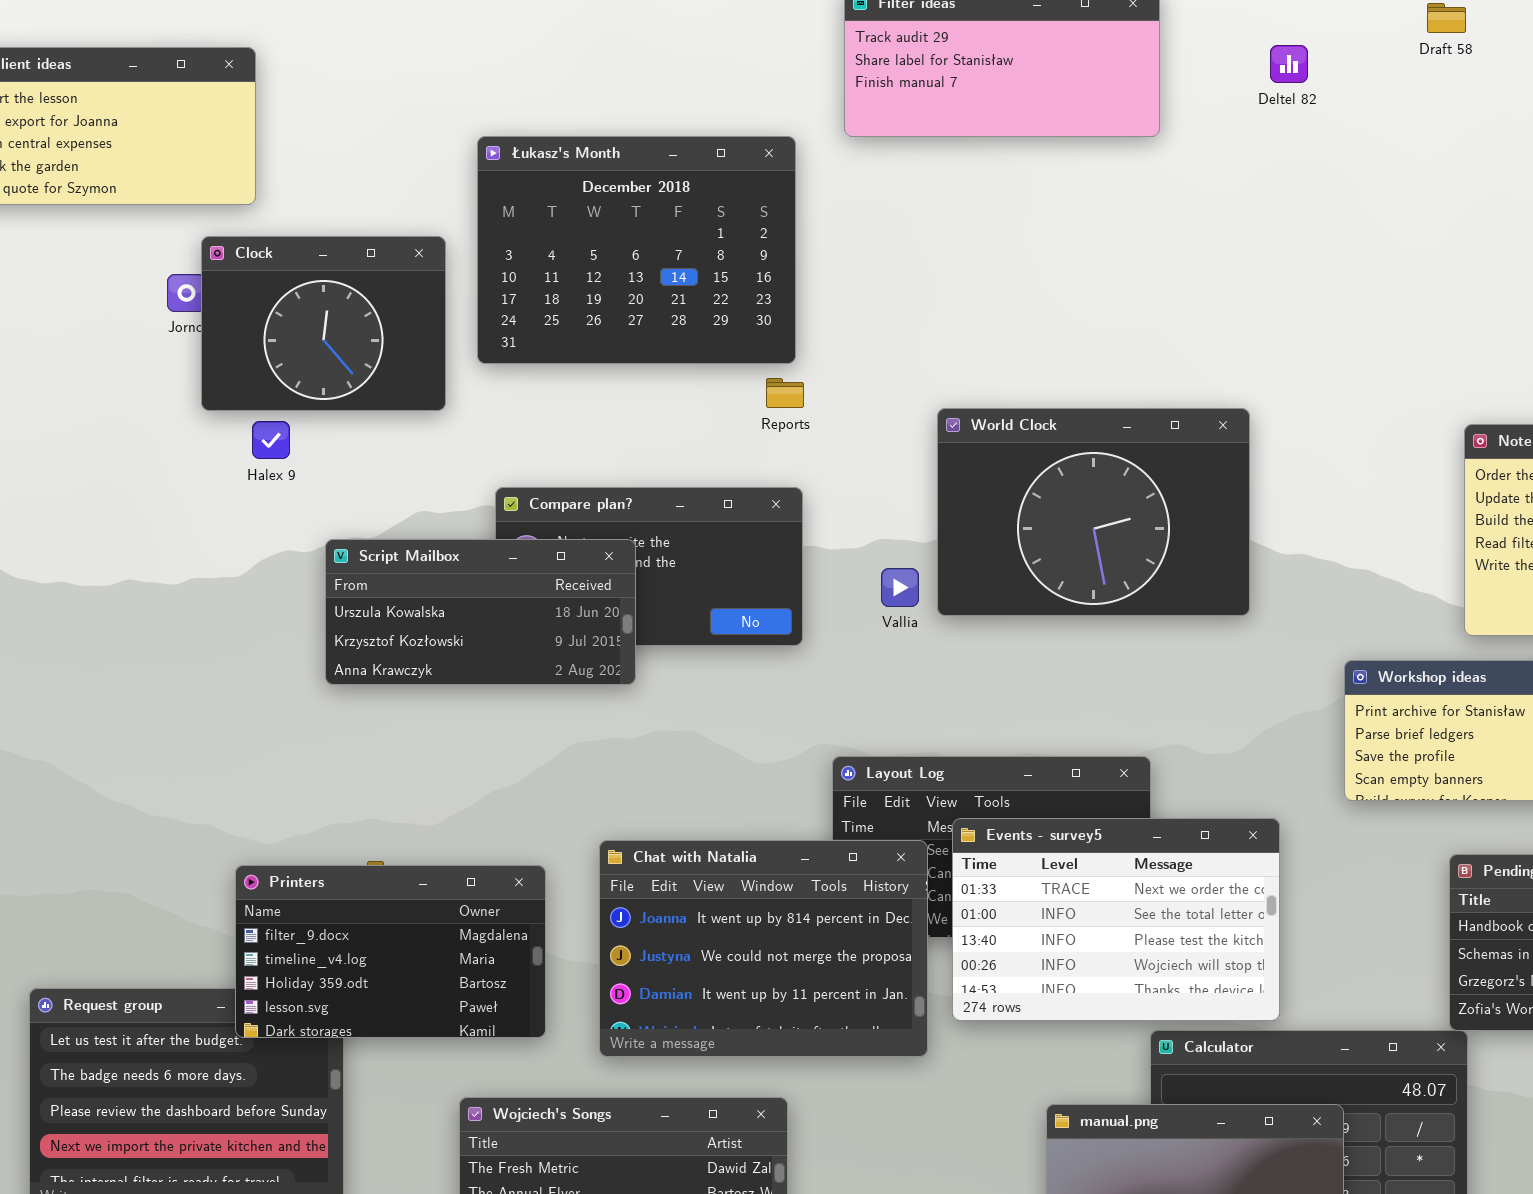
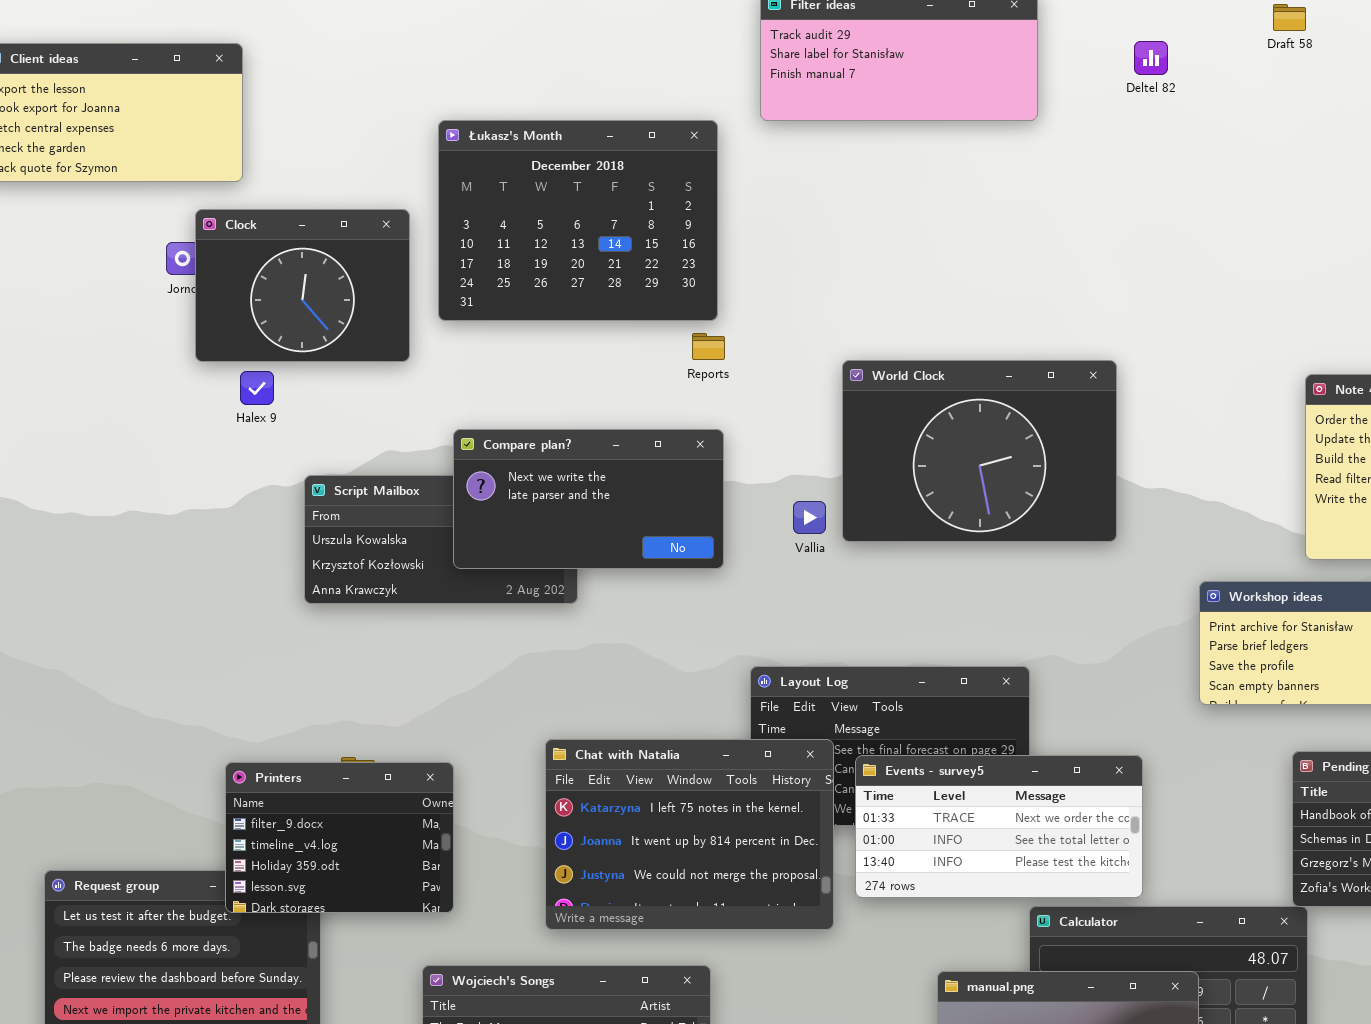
Compare plan?: [495,487,803,646] -> [453,429,724,569], raised
Events - survey5: [952,818,1280,1021] -> [855,755,1143,898], resized
Chat with Natalia: [599,840,928,1057] -> [545,739,834,930], scrolled up 1 row
Printers: [235,865,546,1038] -> [225,762,454,913], resized

